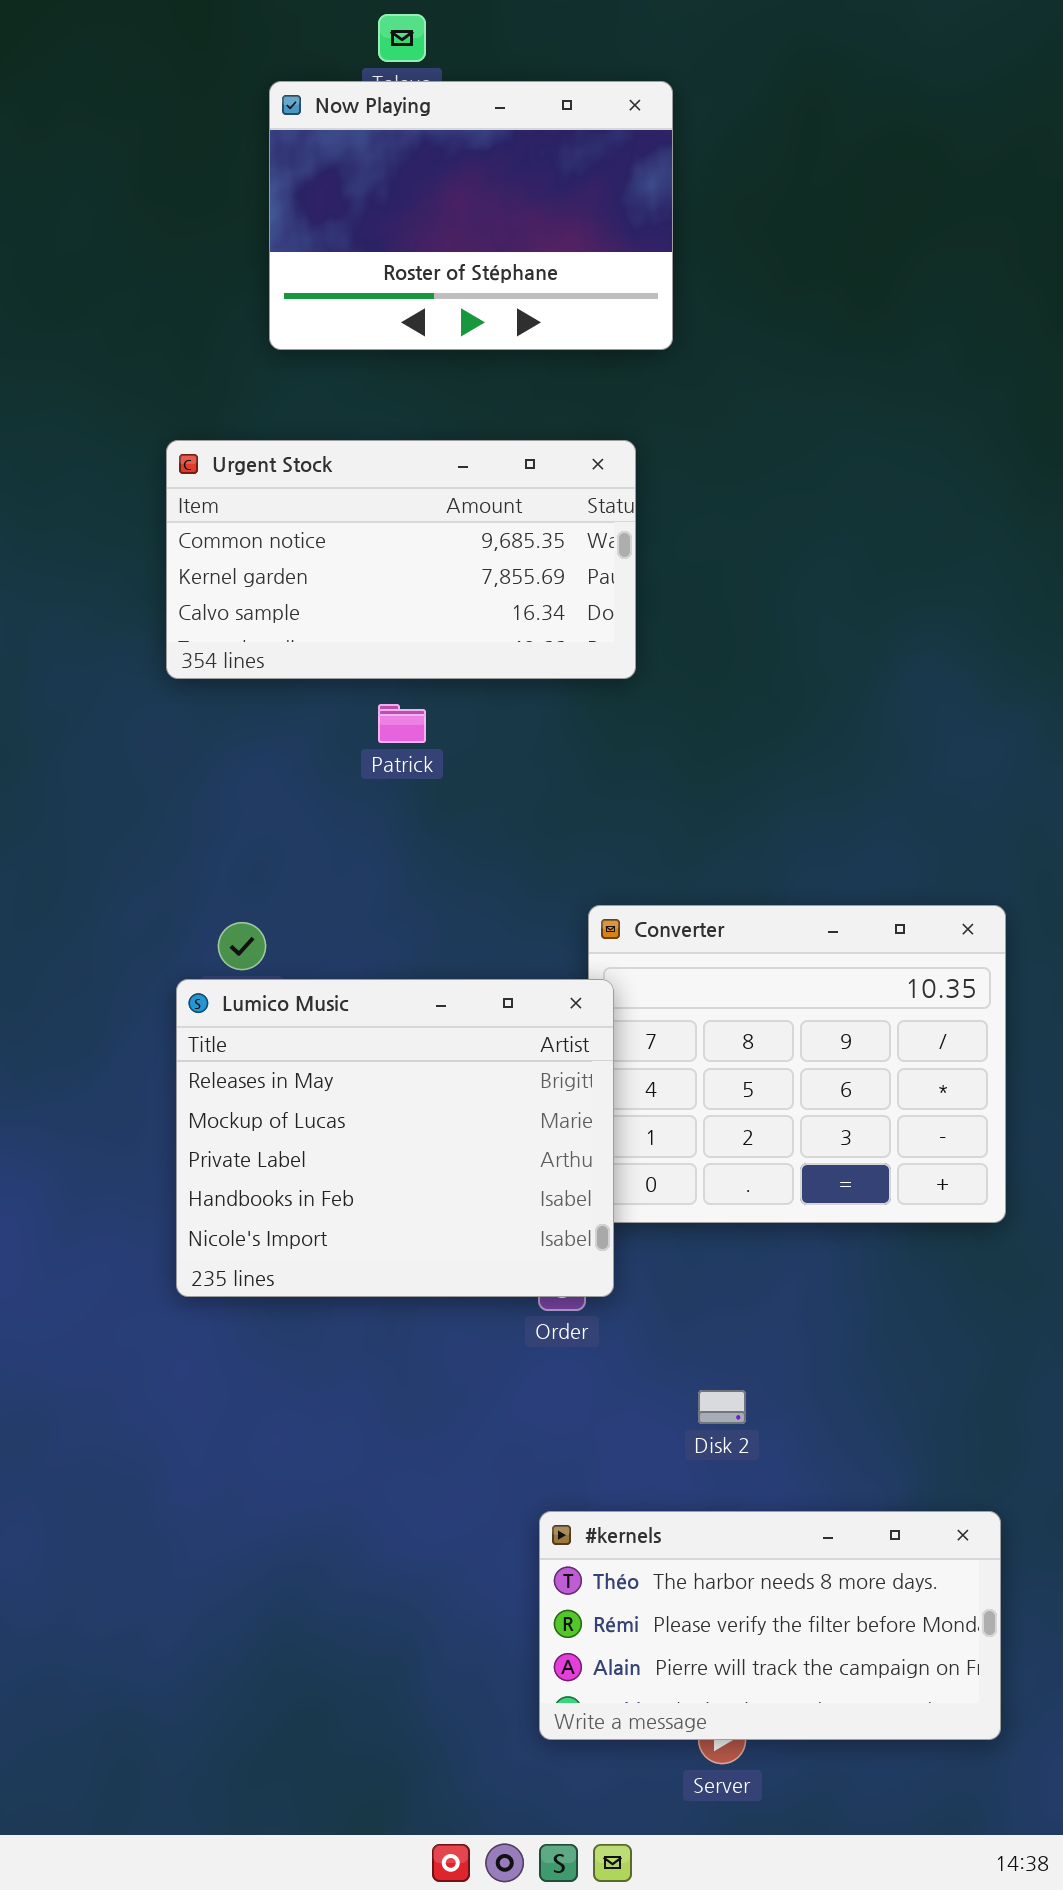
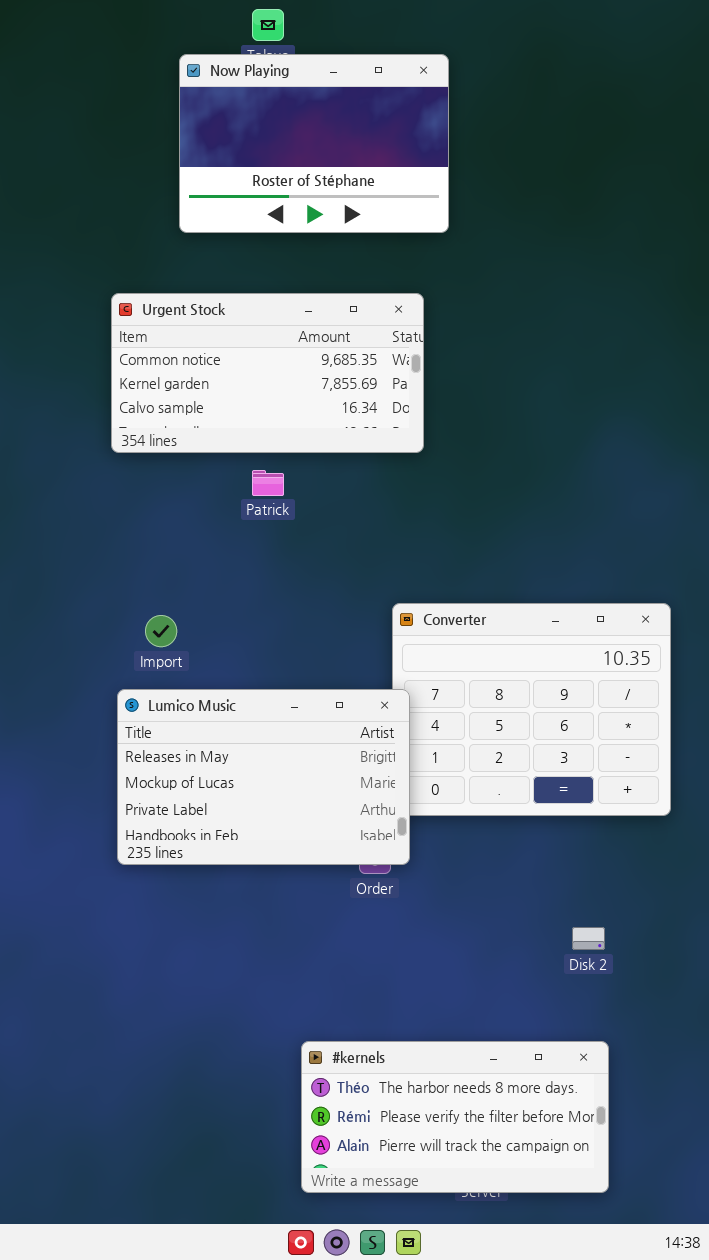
Lumico Music: [176,979,614,1297] -> [117,689,410,865], resized
Disk 2: [698,1390,746,1424] -> [572,927,605,950], moved
#kernels: [539,1511,1001,1740] -> [301,1041,609,1193], moved

